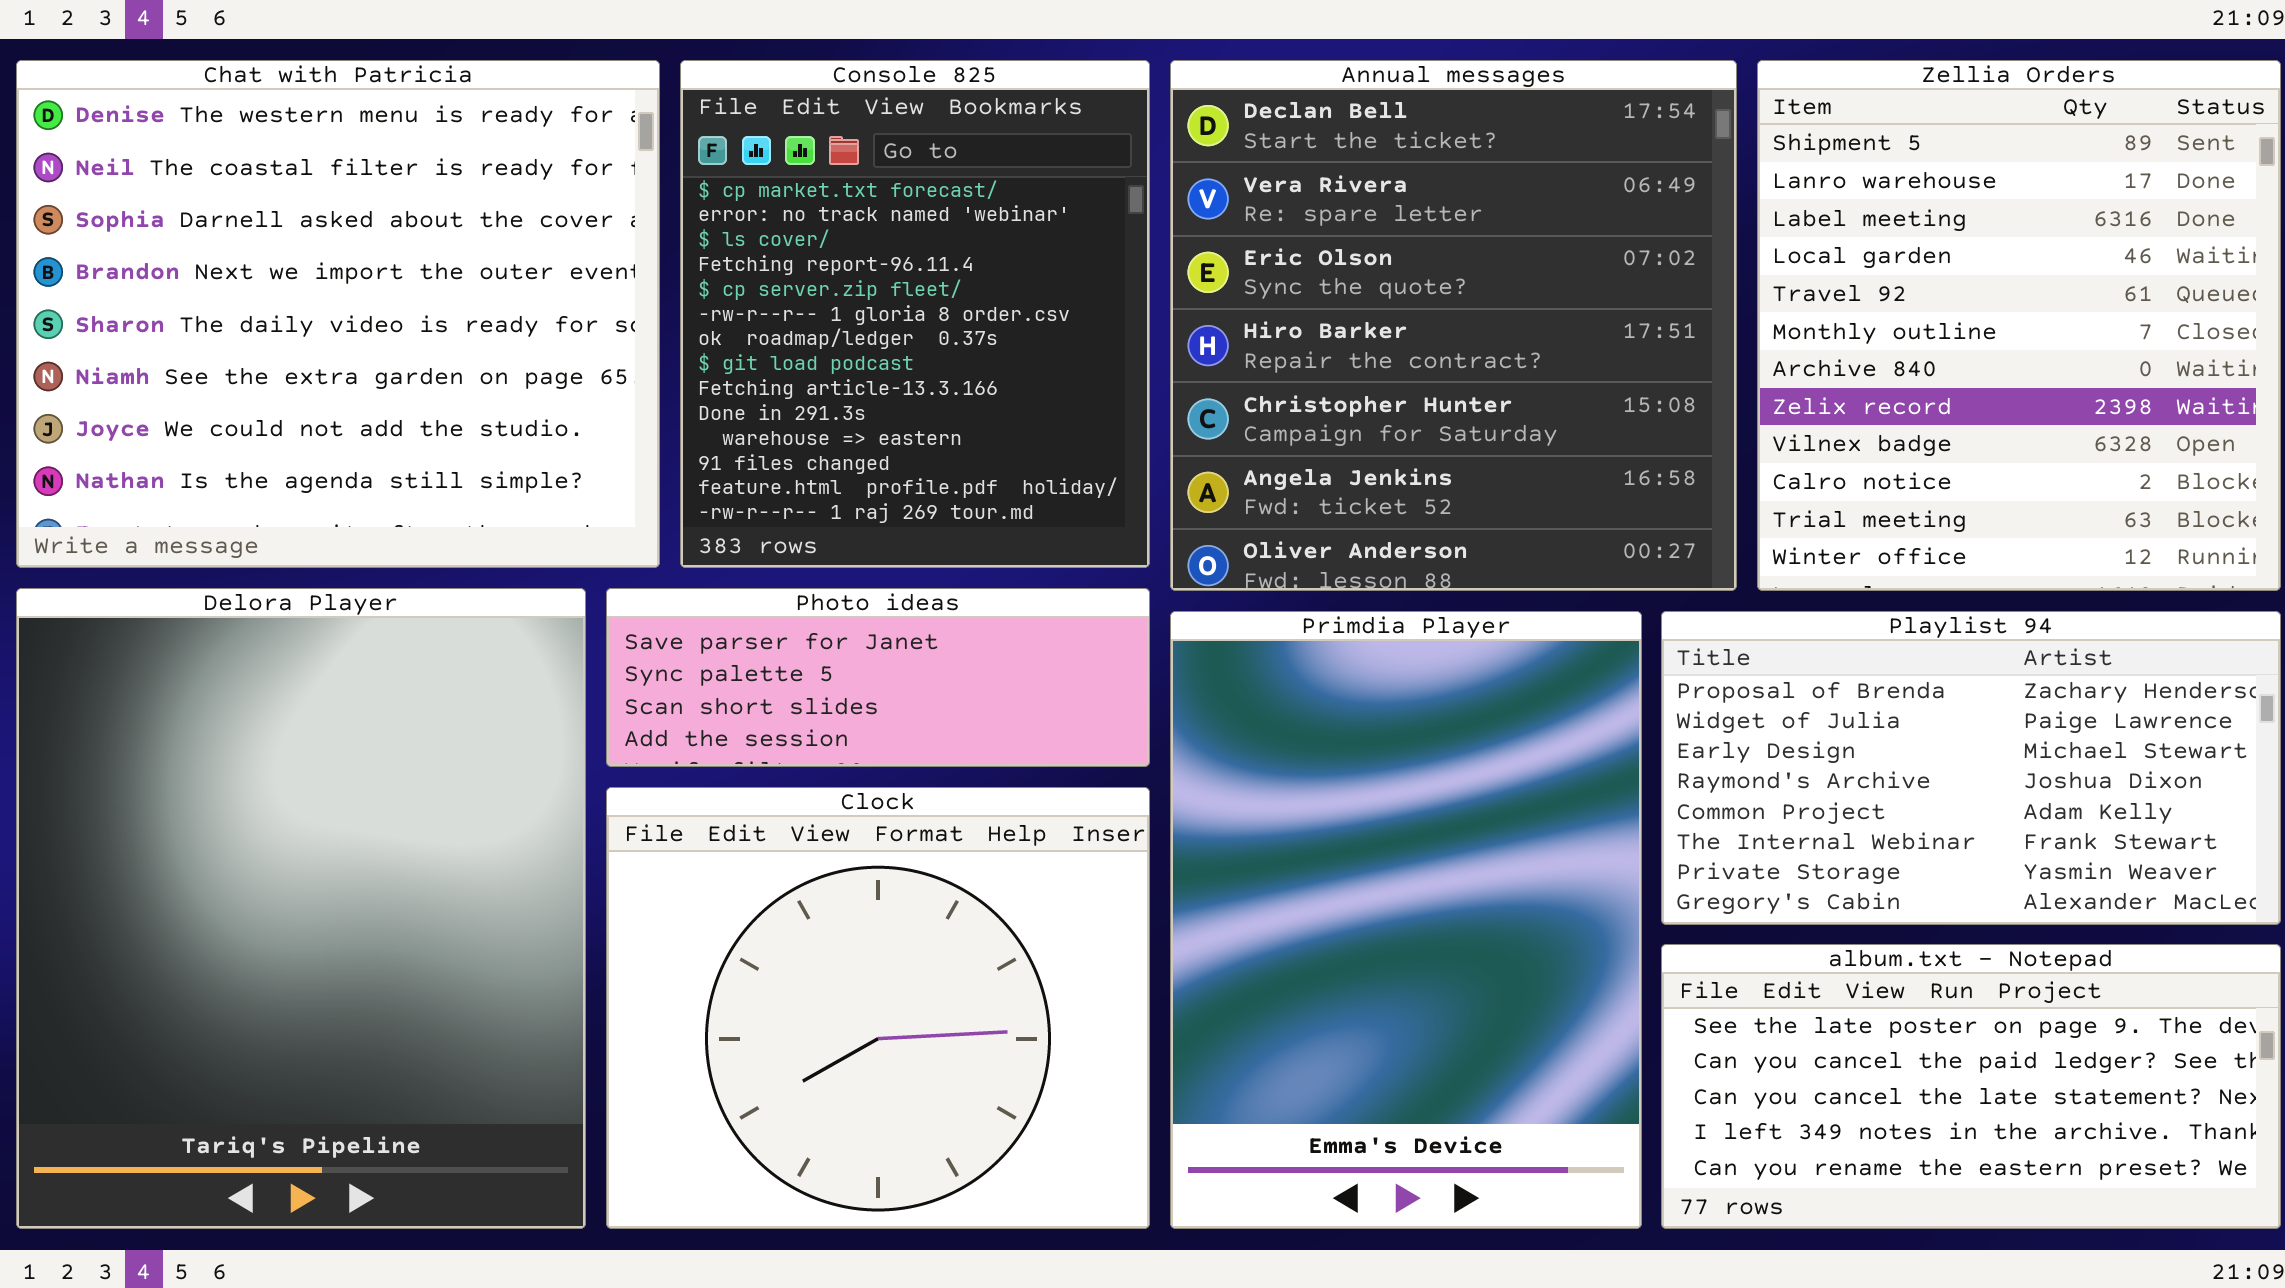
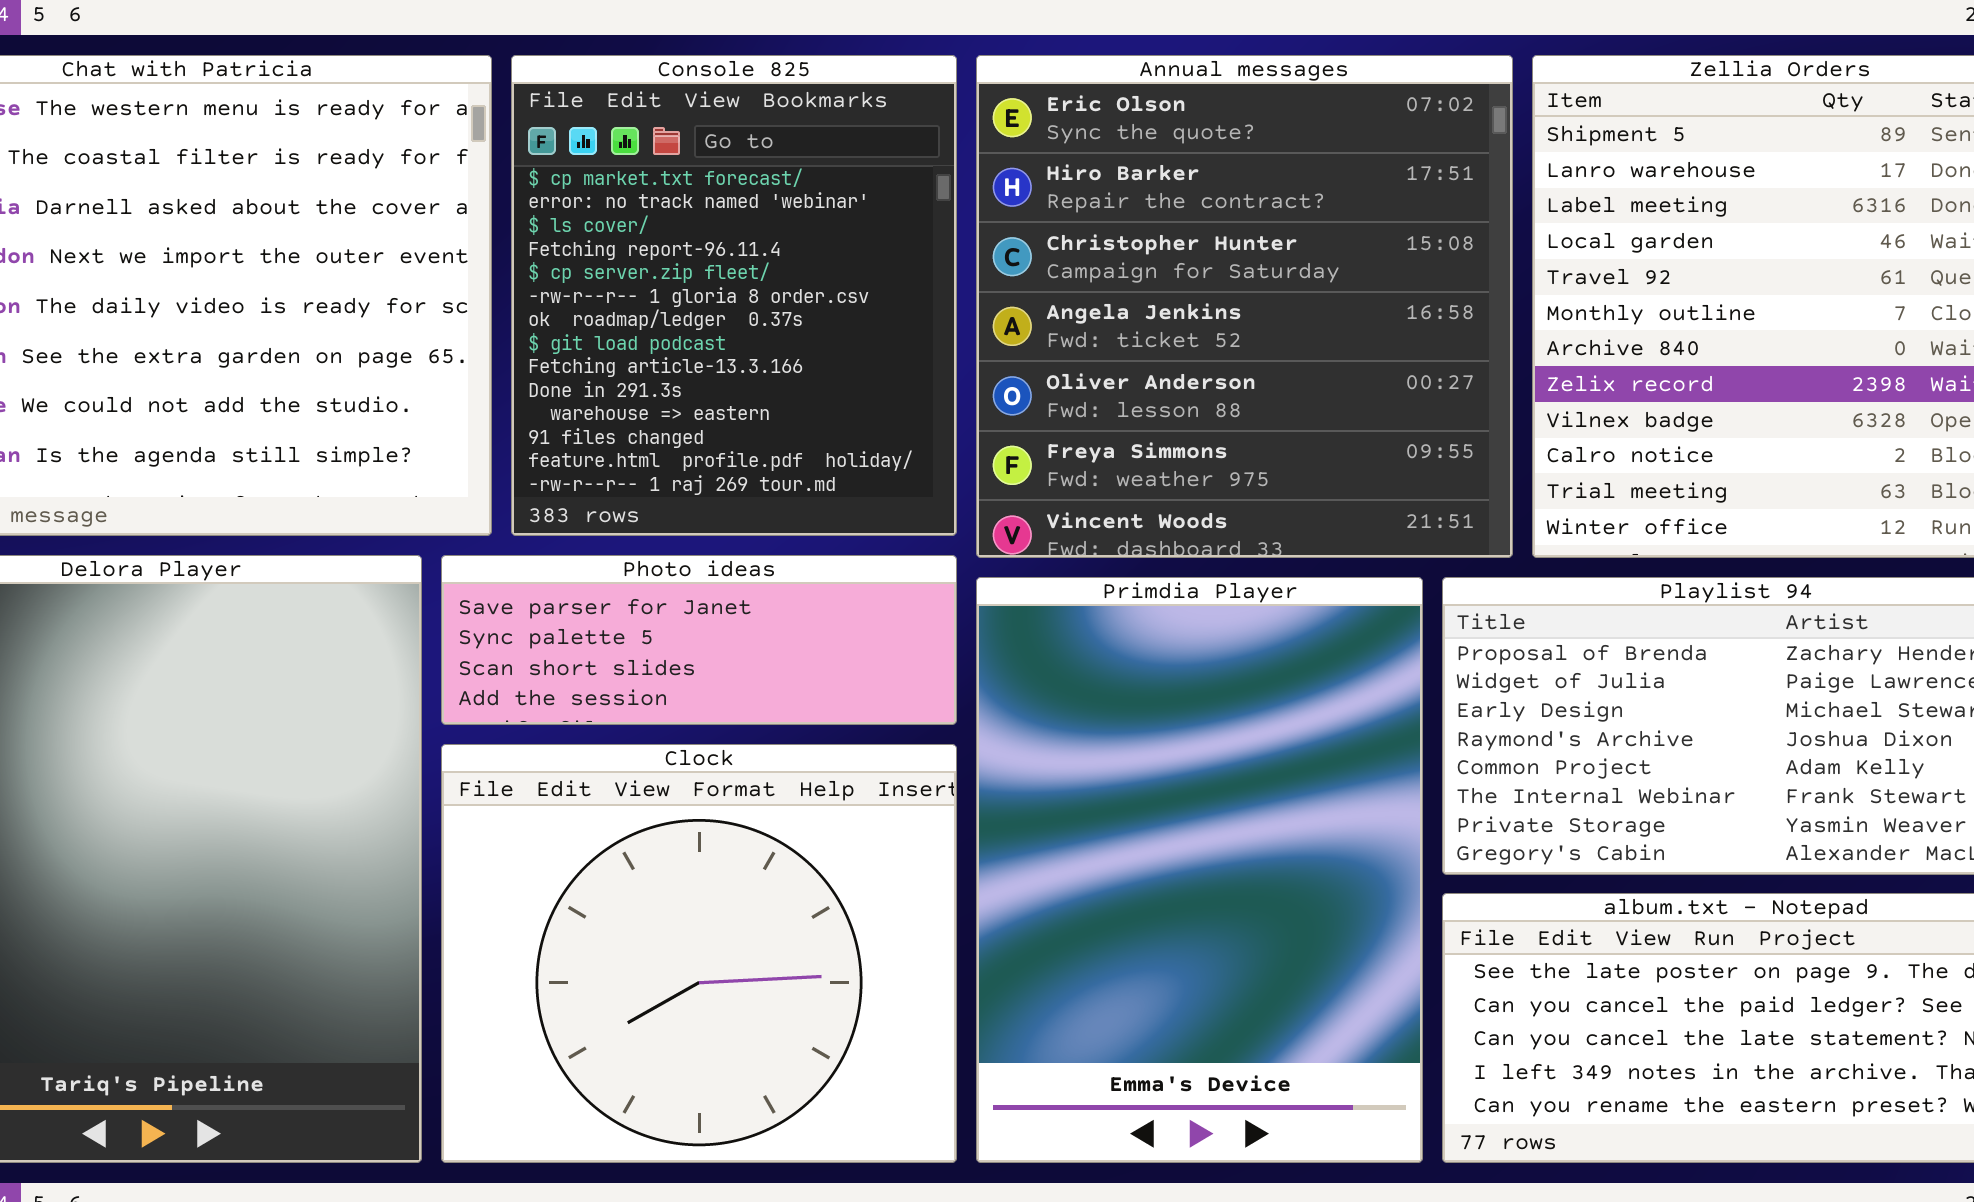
Annual messages: [1170,60,1737,591] -> [976,55,1513,558], scrolled down 2 rows

